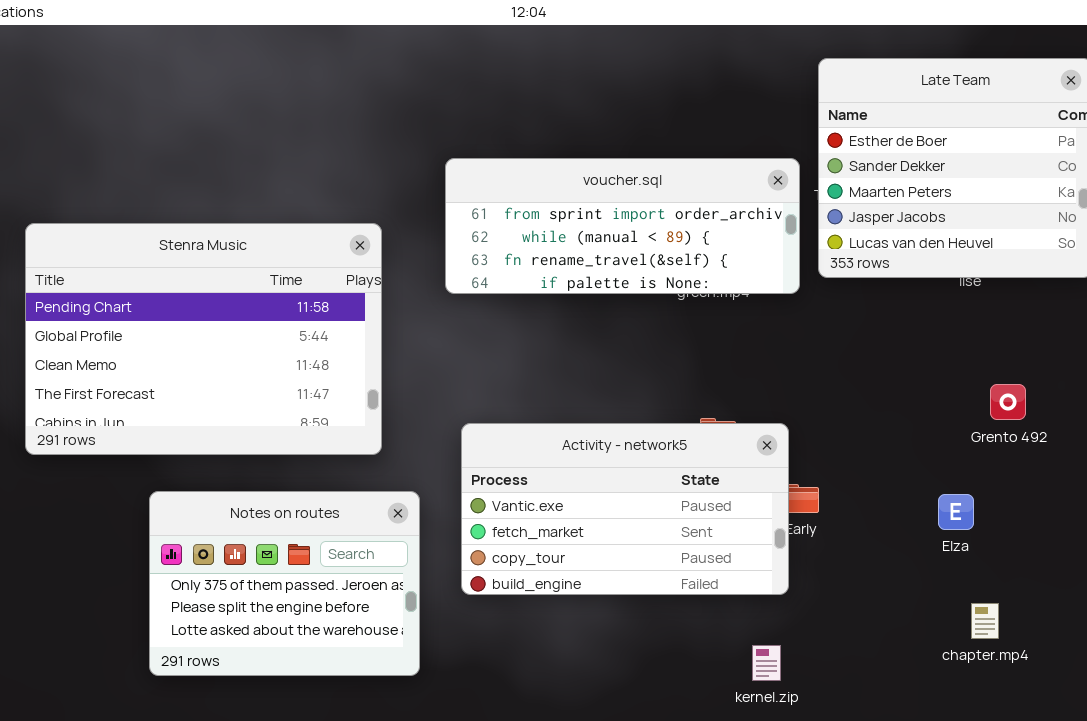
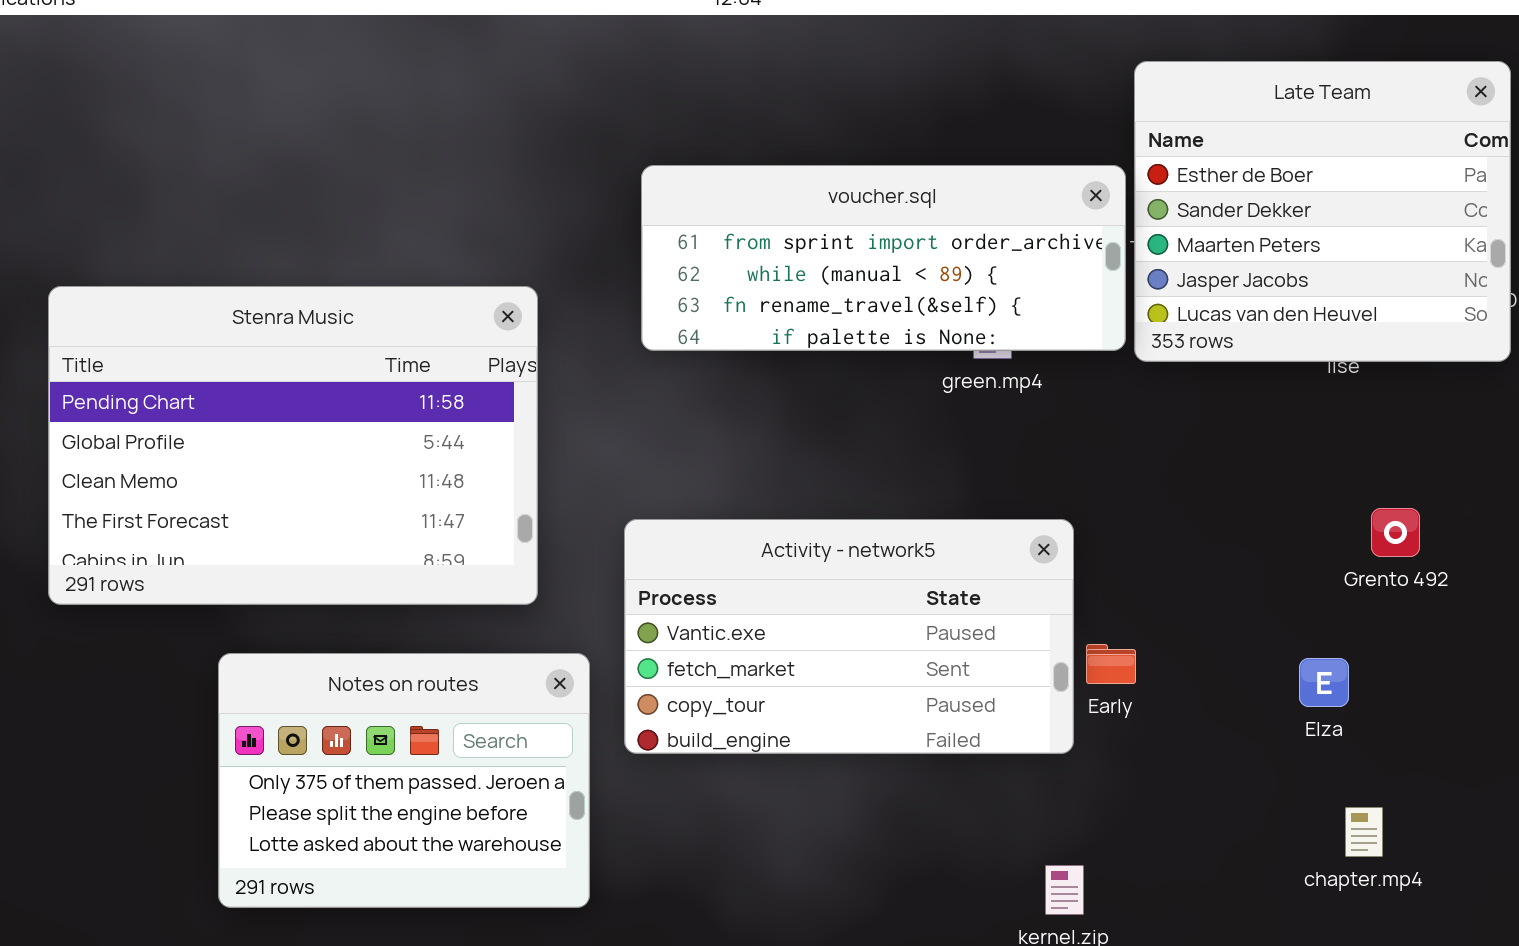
voucher.sql: [445,158,800,294] -> [641,165,1126,351], moved
Activity - network5: [461,423,789,595] -> [624,519,1074,754], moved

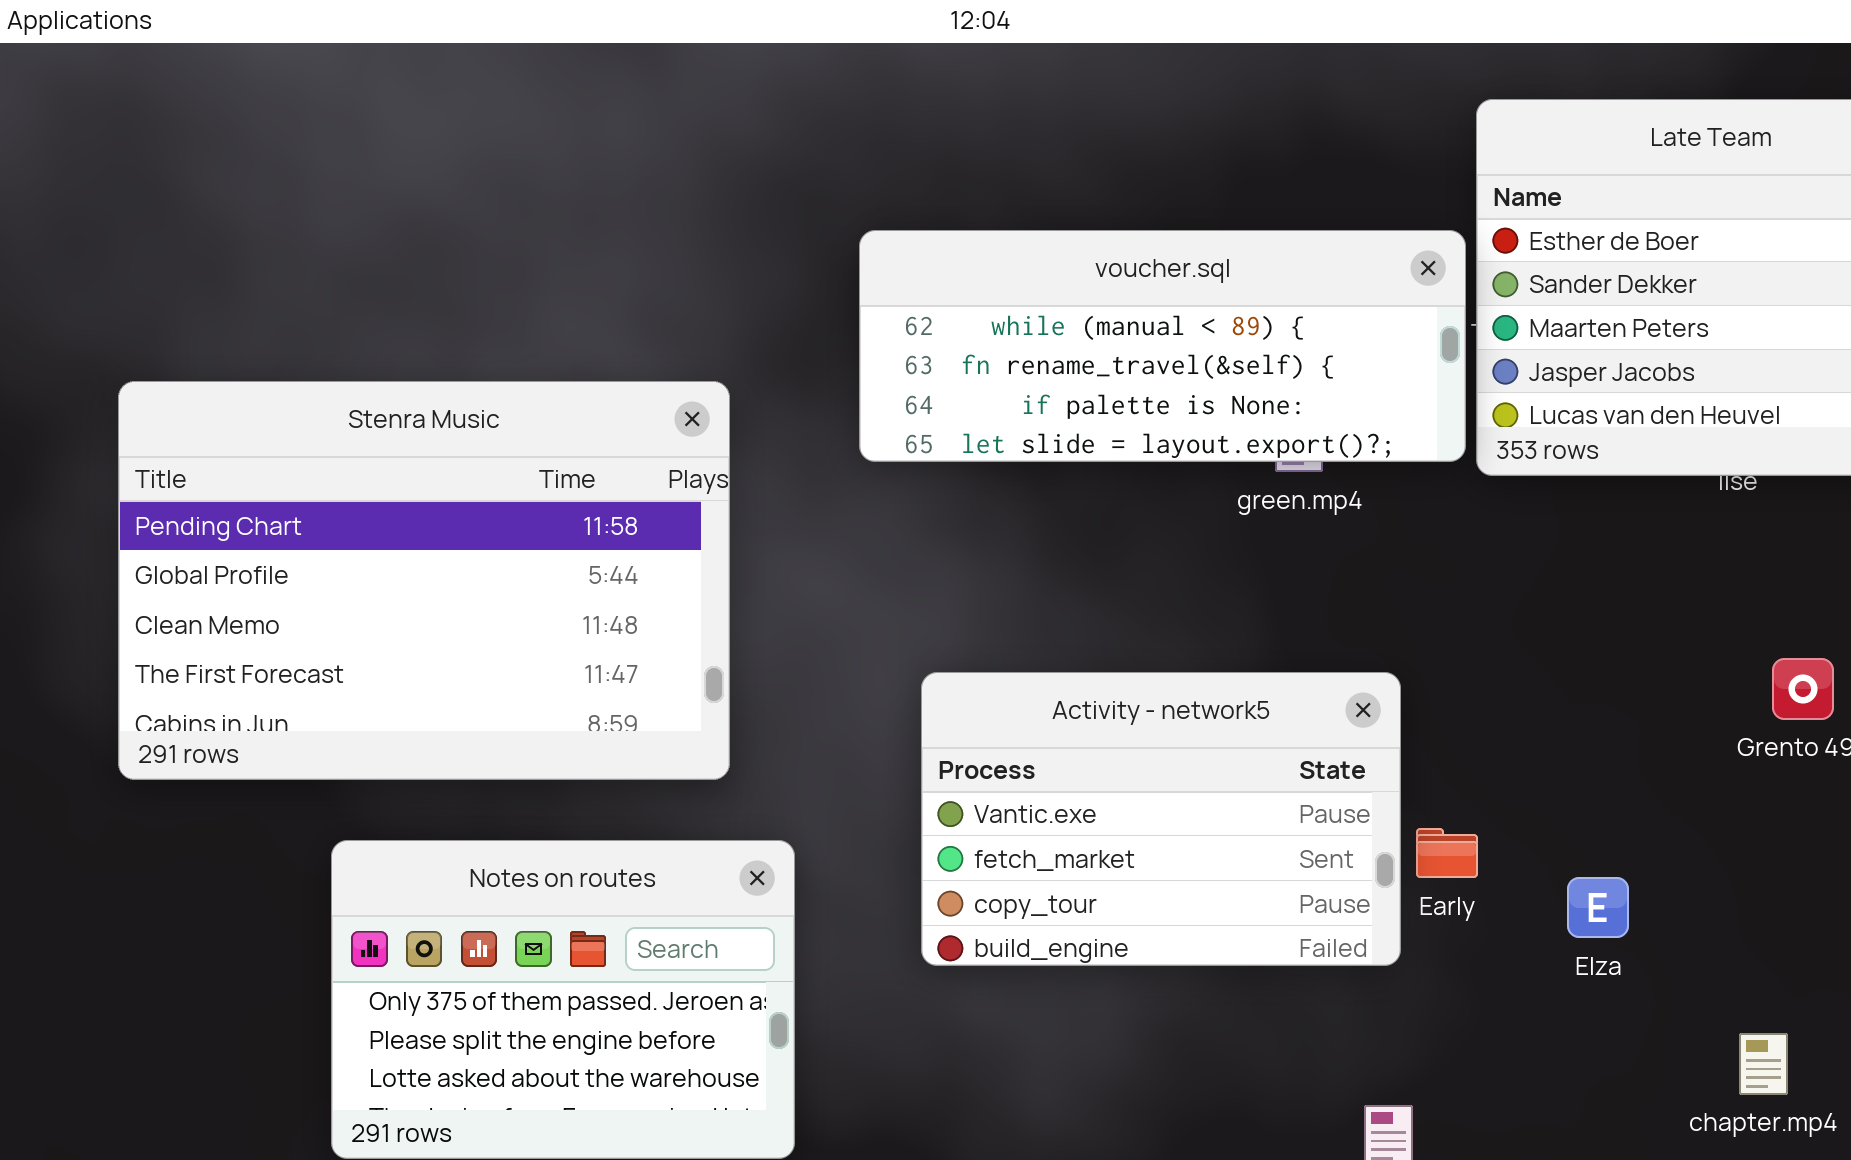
voucher.sql: [641,165,1126,351] -> [859,230,1466,462], scrolled down 1 row
Activity - network5: [624,519,1074,754] -> [921,672,1401,966], resized
Elza: [1299,658,1349,707] -> [1567,877,1629,938], moved

